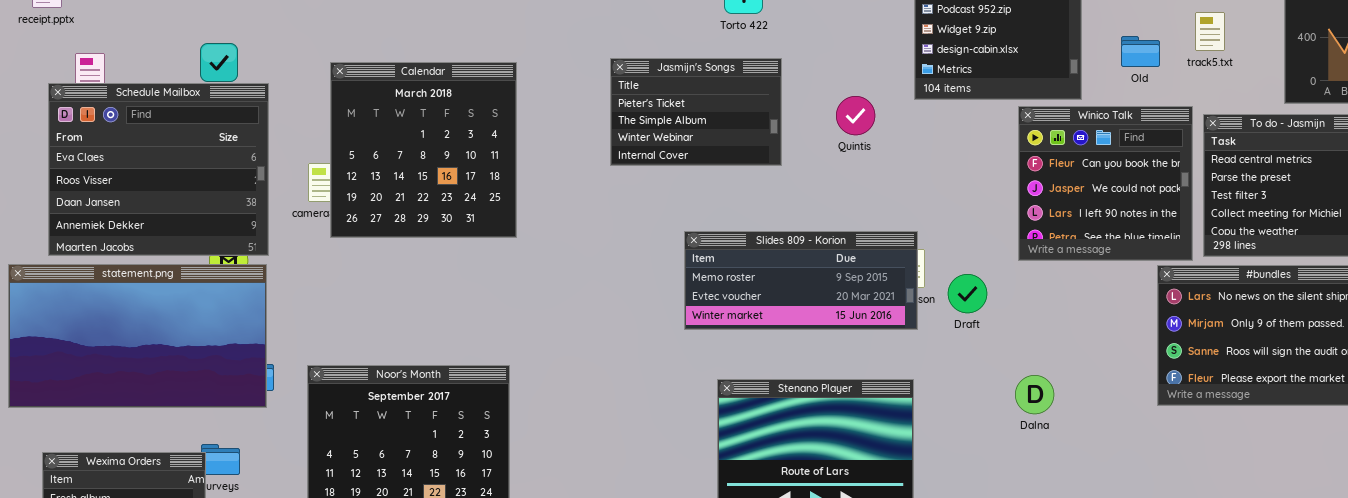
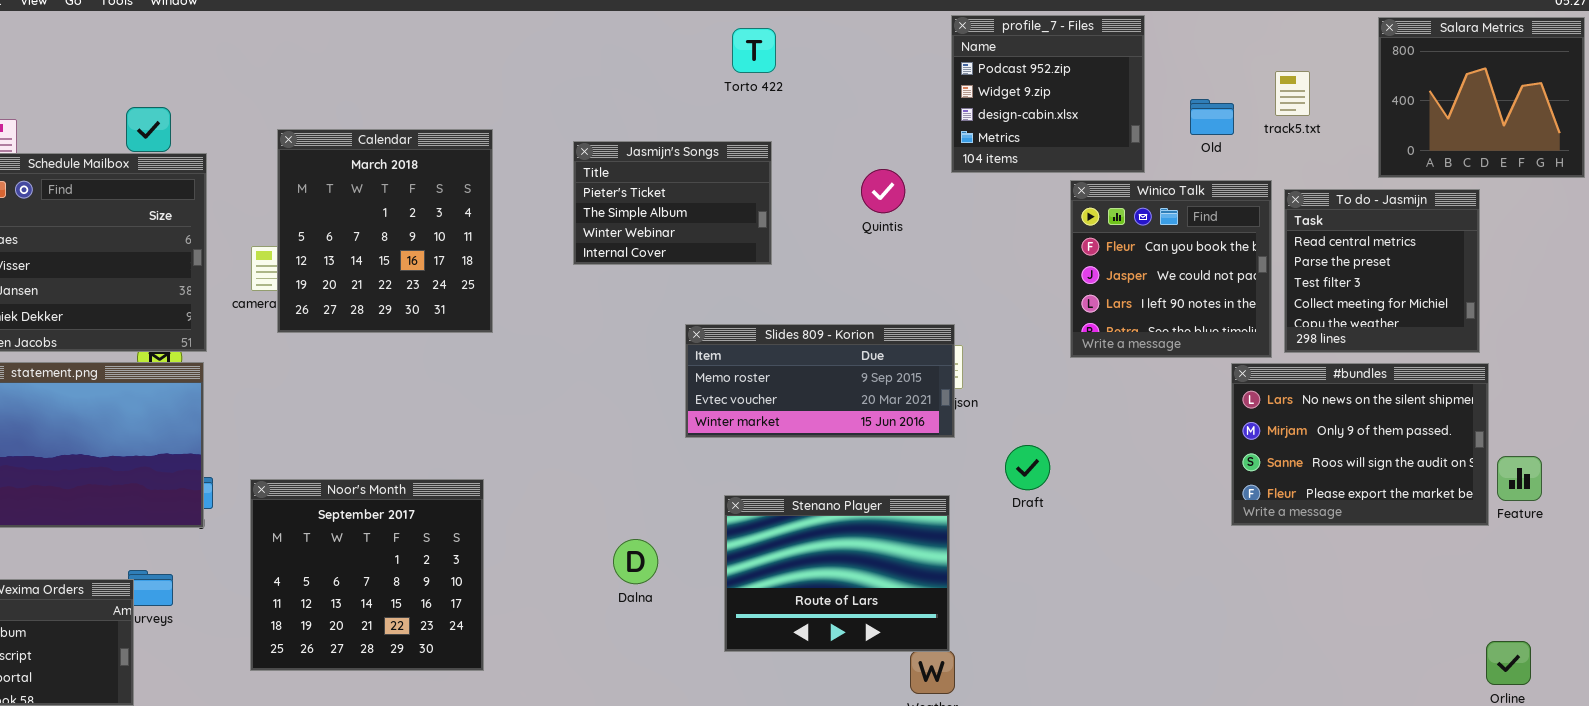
Jasmijn's Songs: [610,58,782,166] -> [573,141,772,265], moved
Draft: [948,274,987,313] -> [1005,445,1050,490], moved
Dalna: [1015,375,1054,414] -> [613,539,658,584], moved

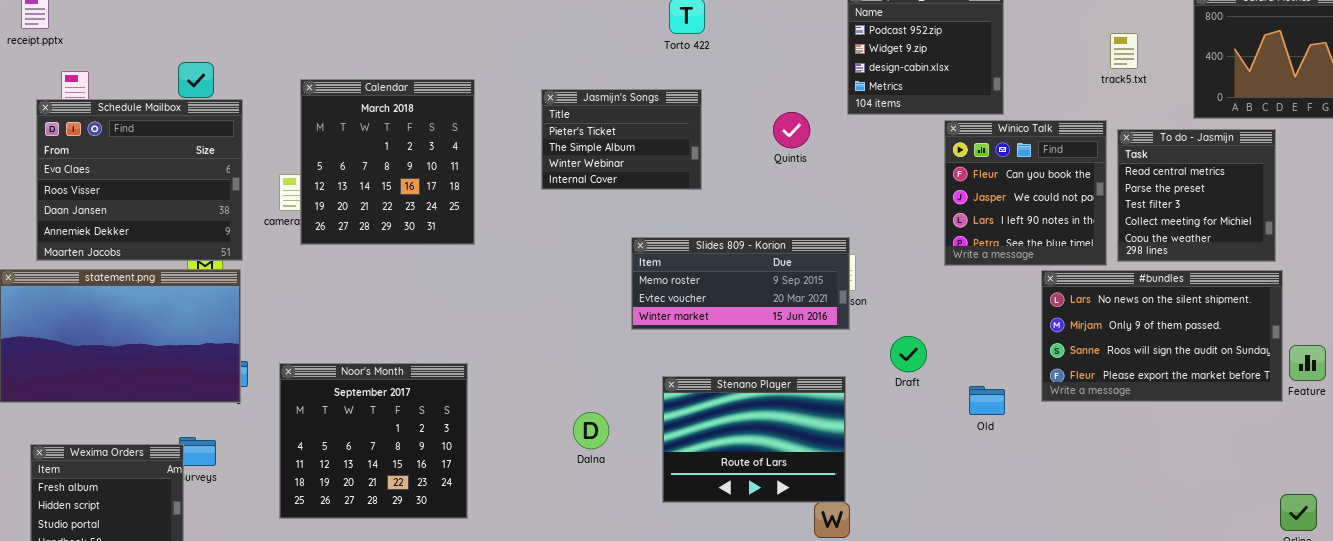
Old: [1190,99,1234,135] -> [969,386,1005,415], moved
#bundles: [1231,363,1489,526] -> [1041,270,1283,402], resized

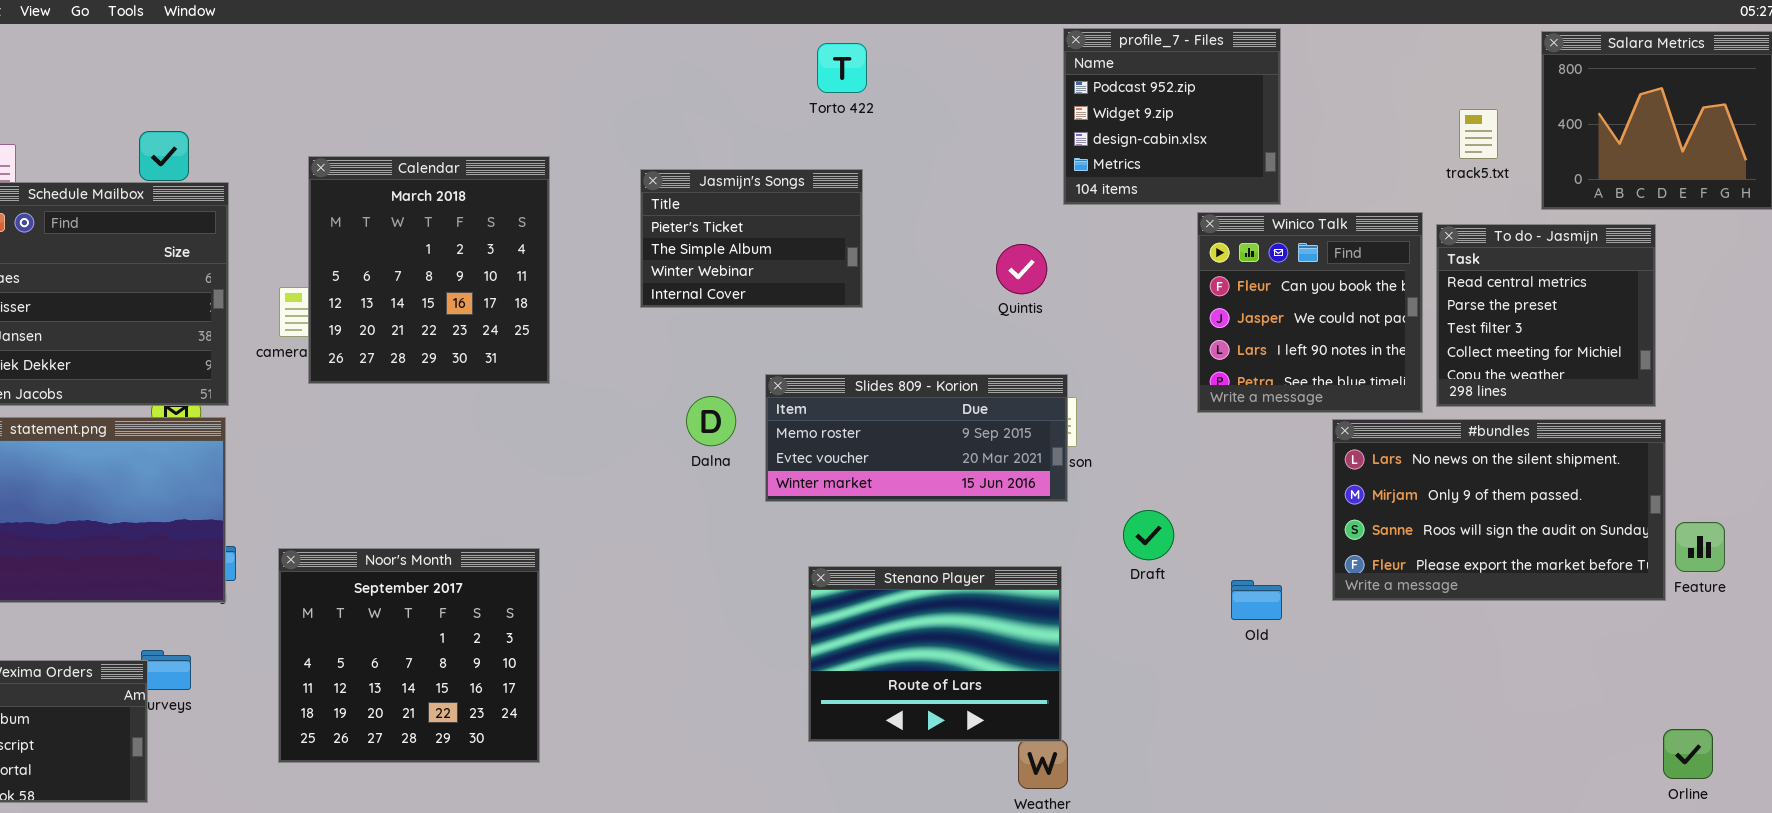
track5.txt: [1110,33,1138,69] -> [1459,109,1498,159], moved
Quintis: [773,112,810,148] -> [996,244,1047,294], moved
Dalna: [573,412,609,449] -> [686,396,736,446], moved

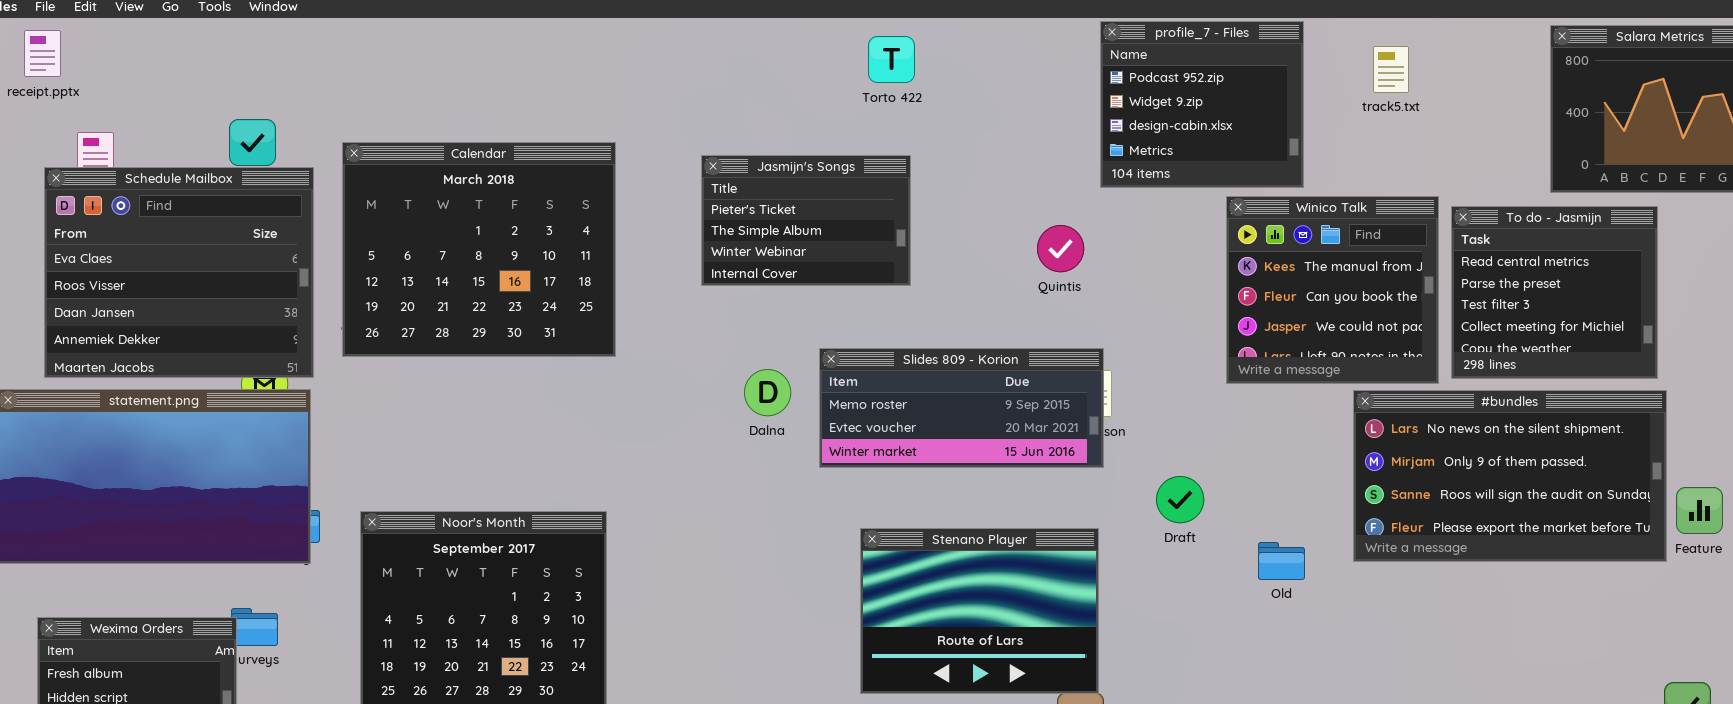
track5.txt: [1459,109,1498,159] -> [1373,46,1409,93], moved
Calendar: [308,156,550,384] -> [342,142,616,357], resized
Winico Talk: [1197,212,1423,413] -> [1226,196,1439,384], scrolled up 1 row

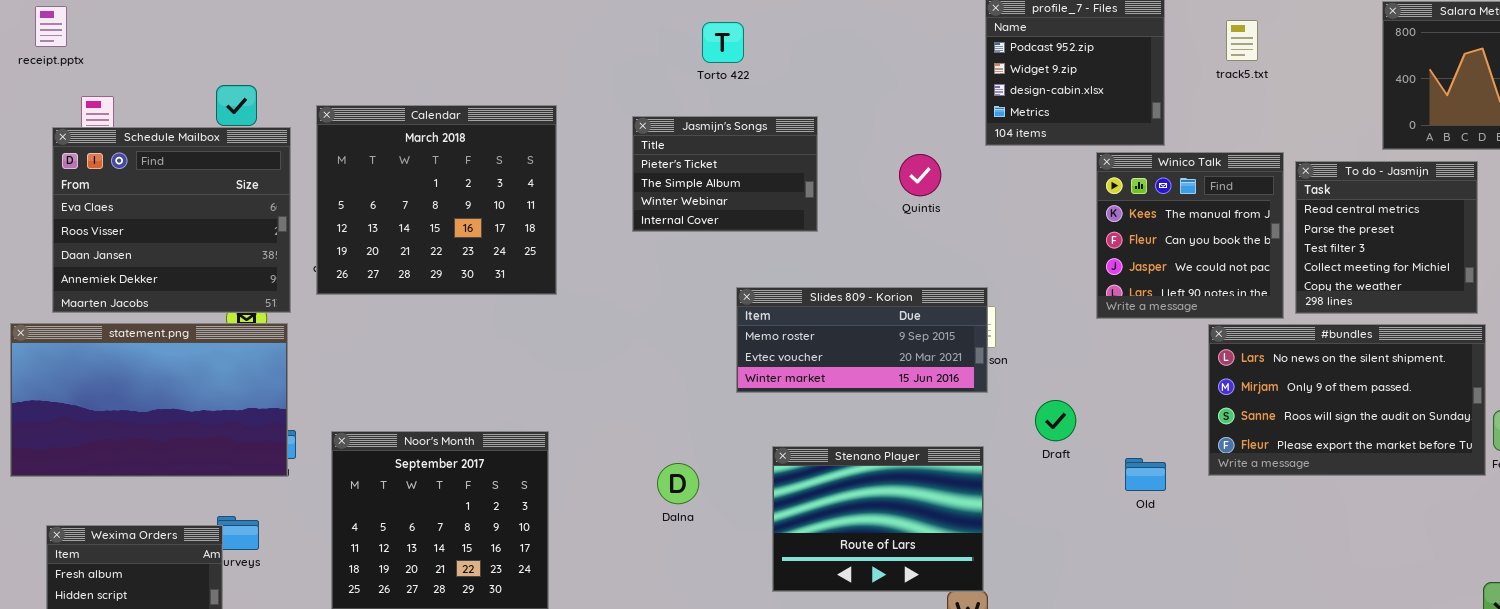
Torto 422: [868,36,915,83] -> [702,22,744,63], moved
Quintis: [1037,225,1084,272] -> [899,154,941,196], moved
Dalna: [744,369,791,416] -> [657,463,699,504], moved

